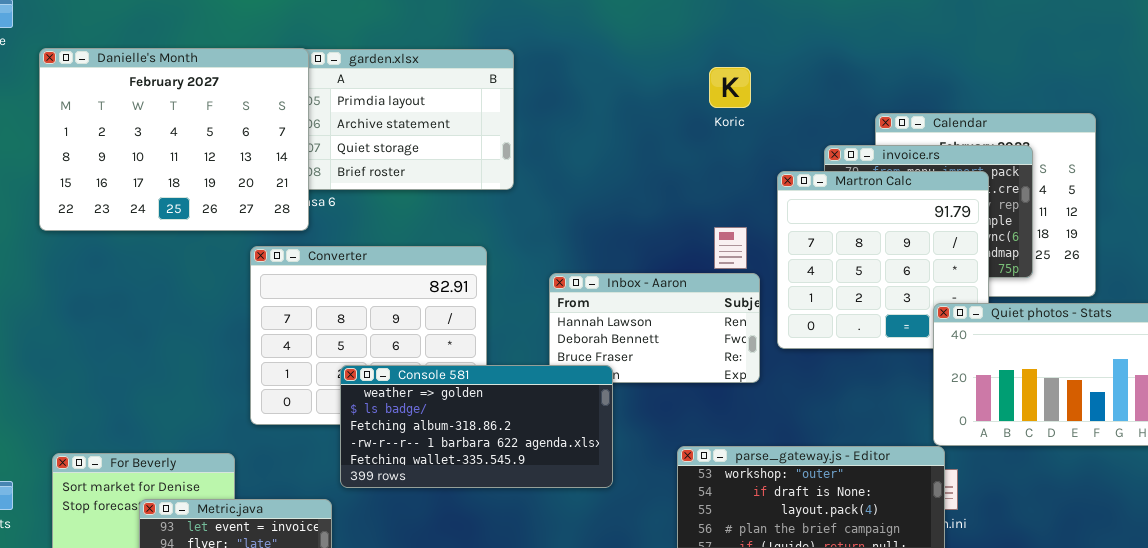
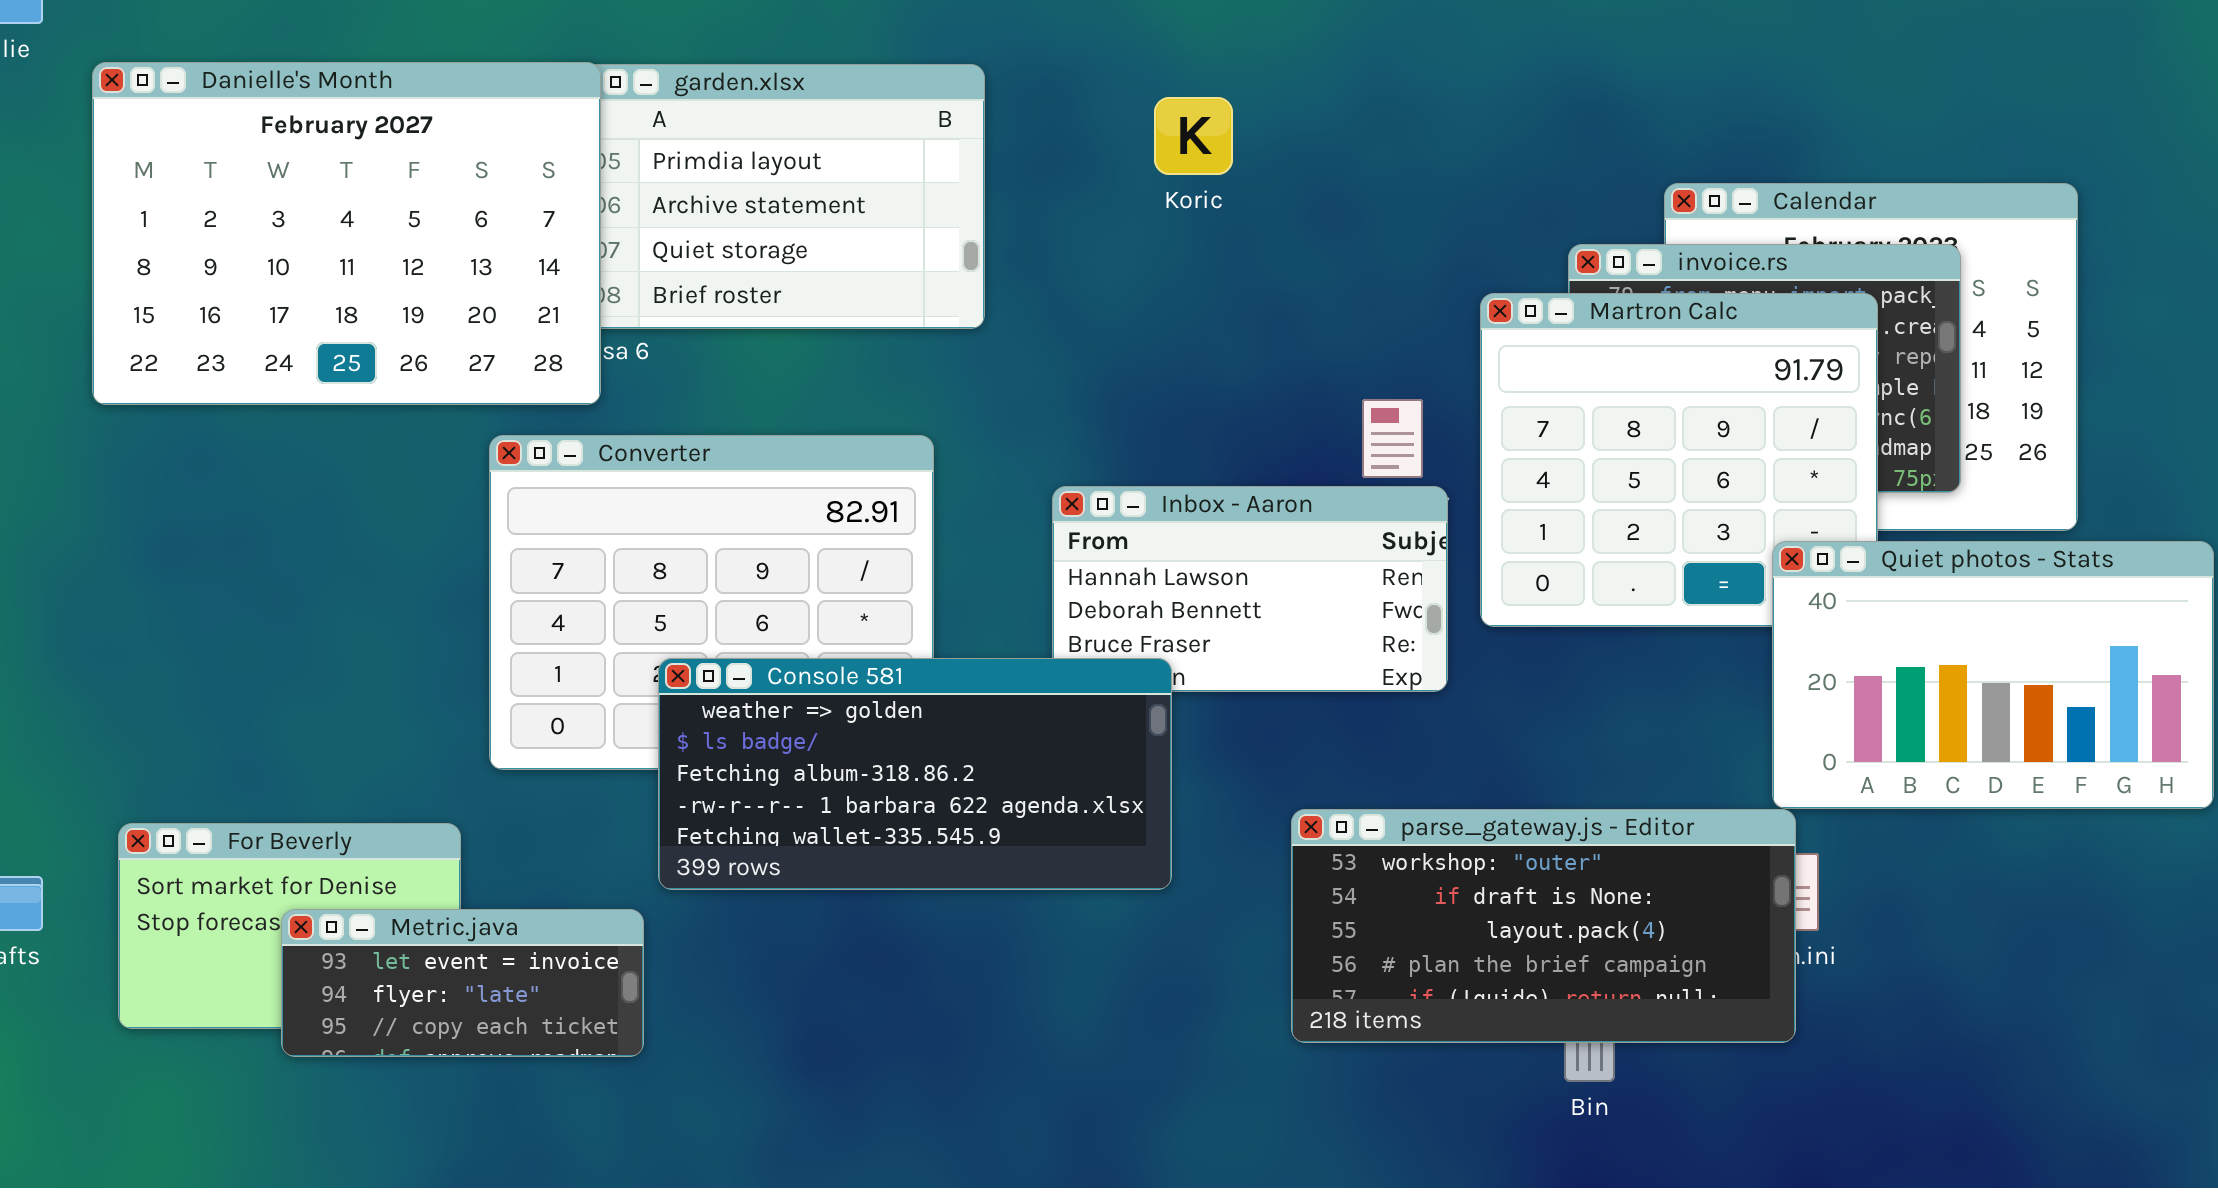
Koric: [709,67,751,108] -> [1154,97,1233,175], moved

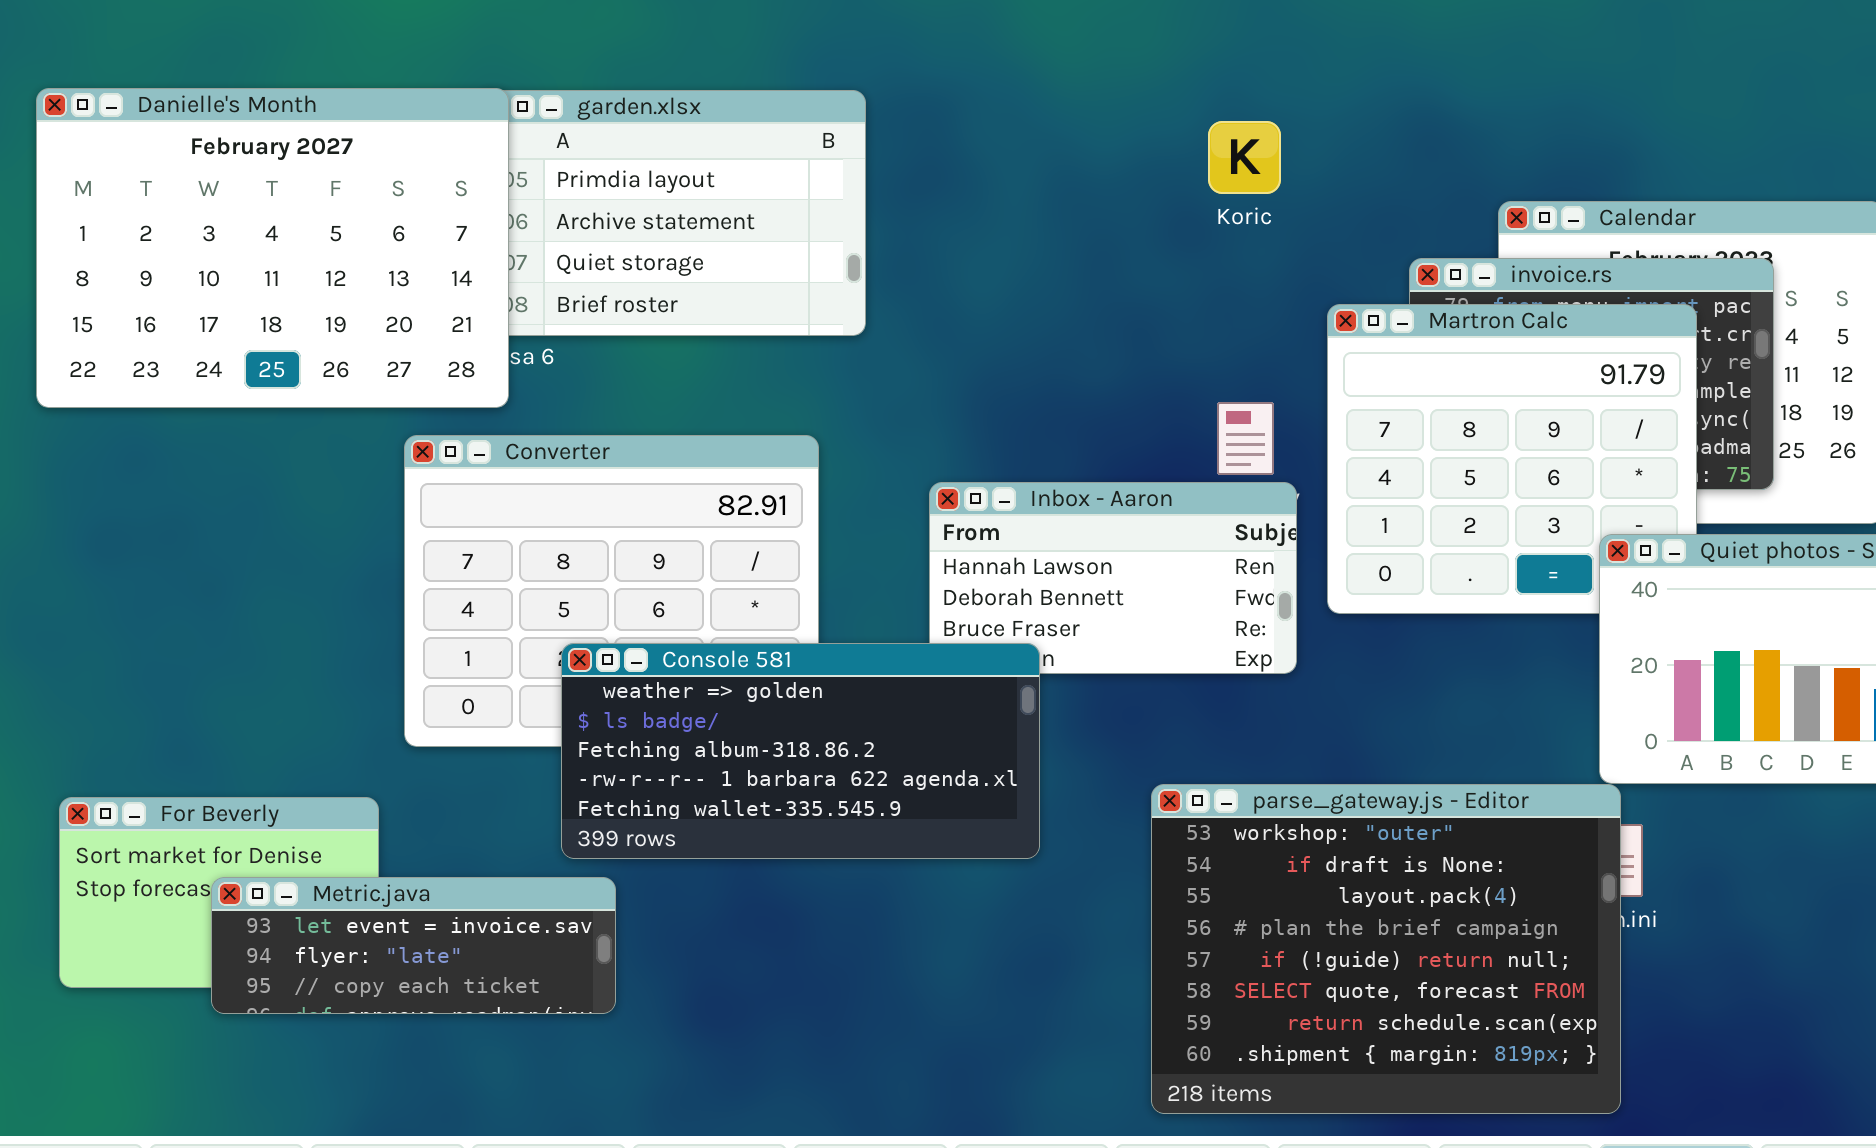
Koric: [1154,97,1233,175] -> [1208,121,1281,194], moved
parse_gateway.js - Editor: [1291,809,1796,1043] -> [1151,784,1621,1114], resized
Metric.java: [281,909,644,1057] -> [211,877,616,1014], resized

